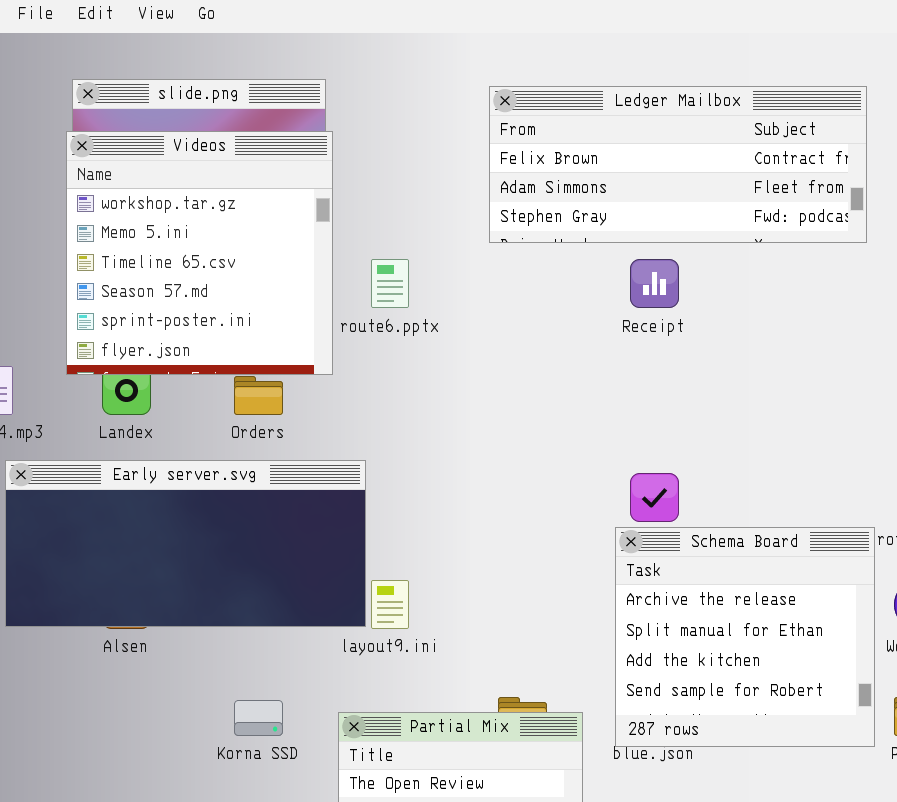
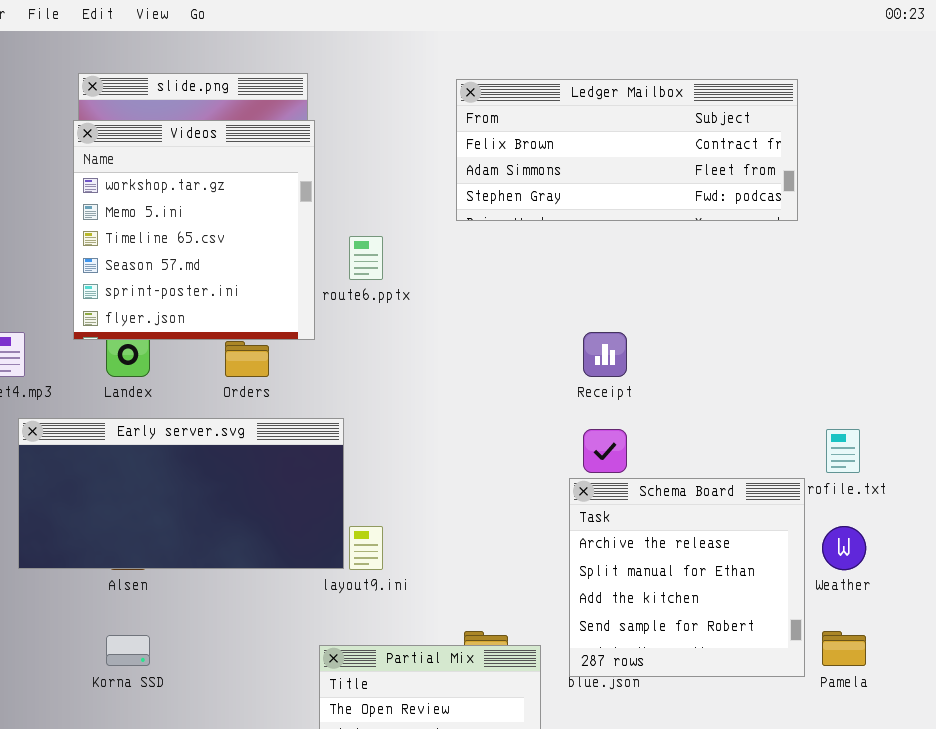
Receipt: [630,259,679,308] -> [583,332,627,377], moved
Korna SSD: [234,700,283,736] -> [106,635,150,666], moved

